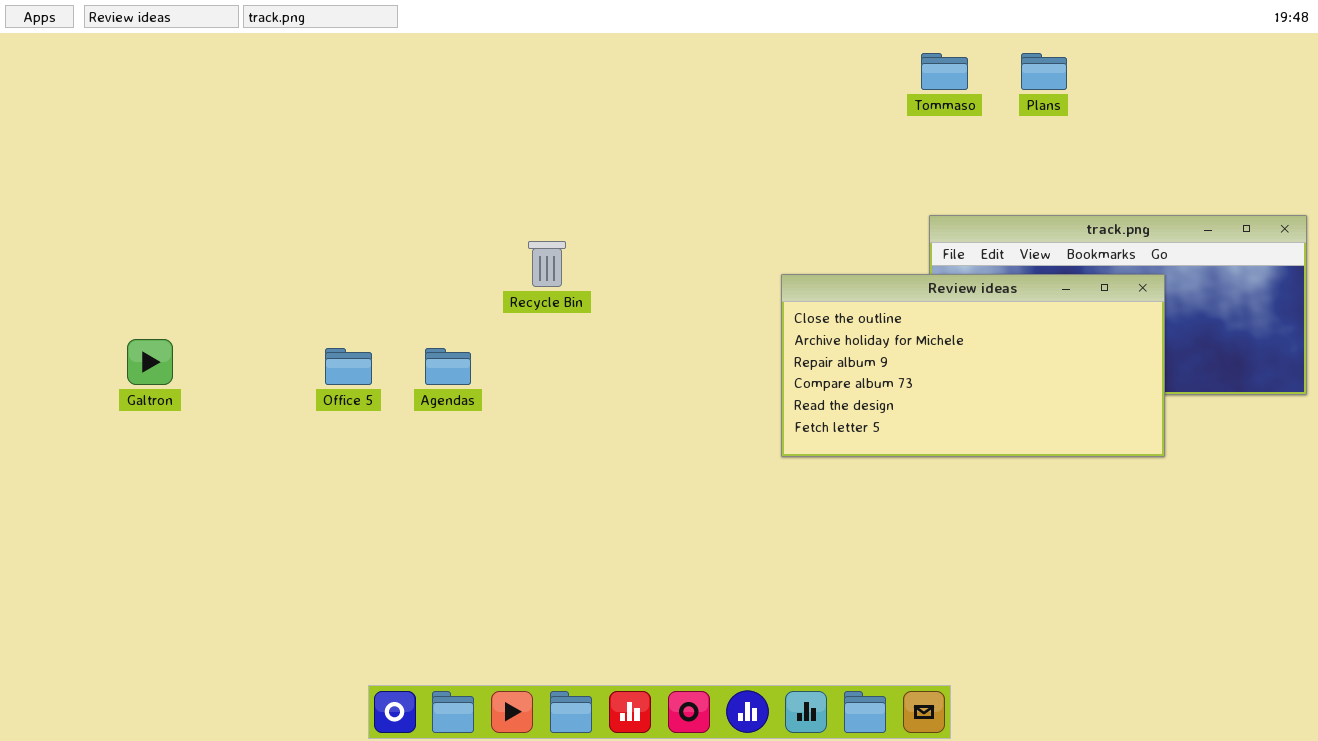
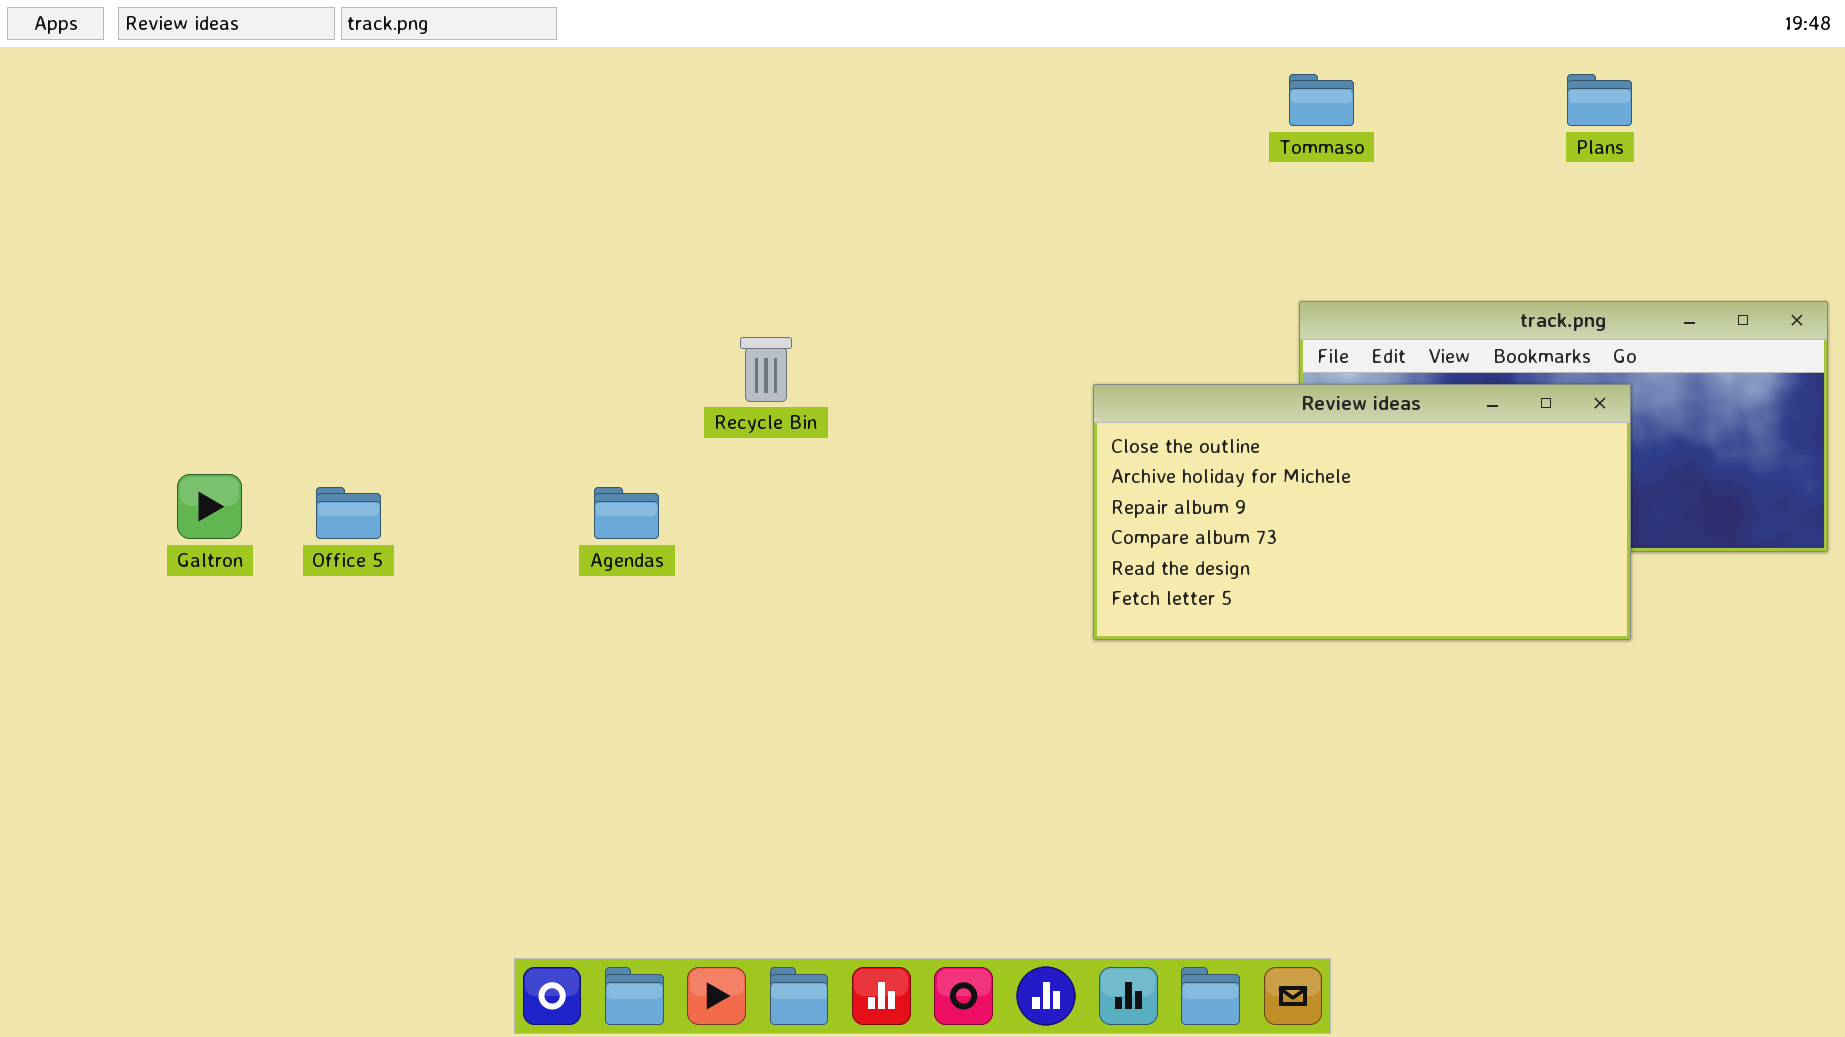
Plans: [1021,53,1067,90] -> [1567,74,1632,126], moved
Office 5: [325,348,372,385] -> [316,487,381,539], moved

